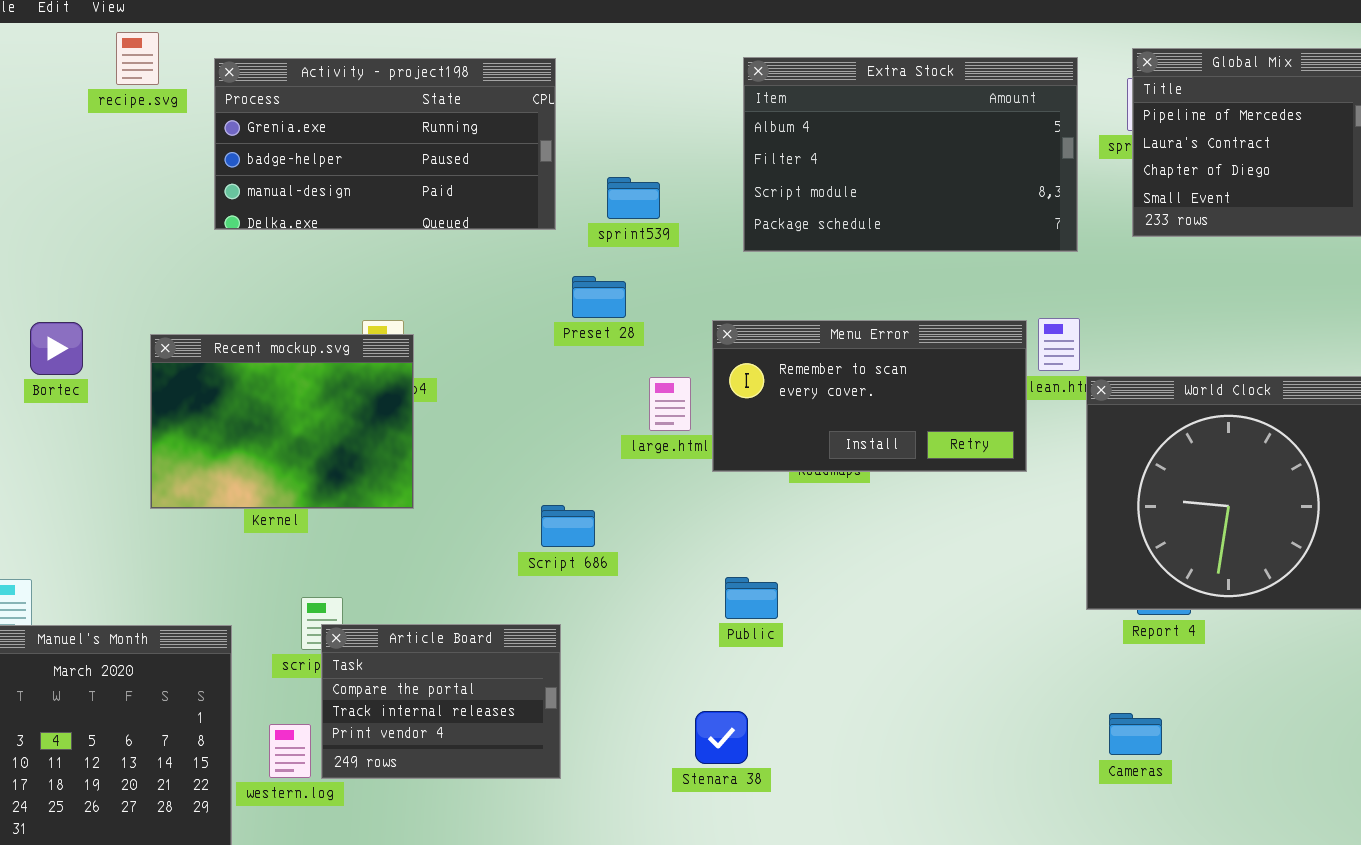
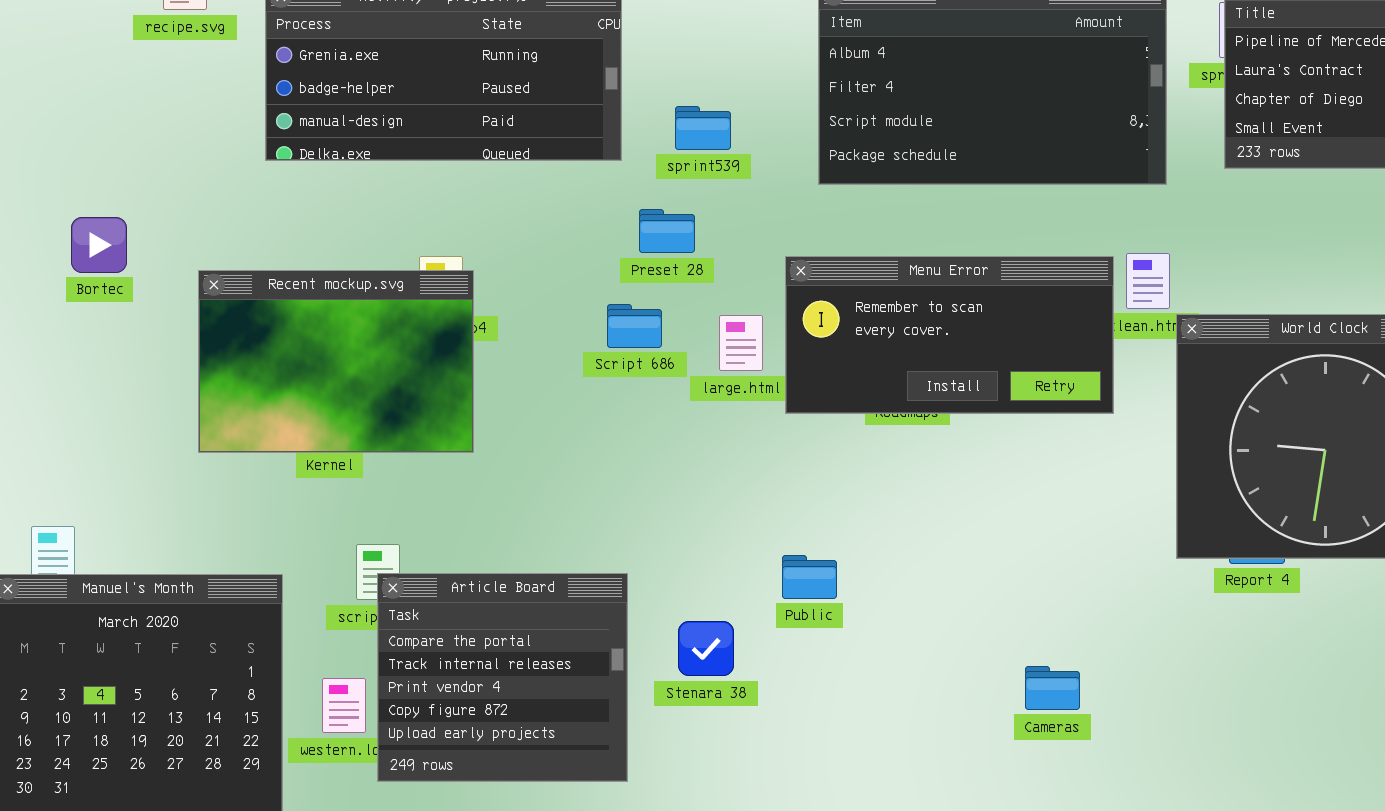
Bortec: [30,322,83,375] -> [71,217,127,273], moved
Script 686: [541,505,595,547] -> [607,304,662,348], moved
Public: [725,577,778,619] -> [782,555,837,599], moved
Article Board: [321,624,561,779] -> [377,573,628,782], resized
Stenara 38: [695,711,748,764] -> [678,621,734,676], moved
Cameras: [1109,713,1162,755] -> [1025,666,1080,710], moved

